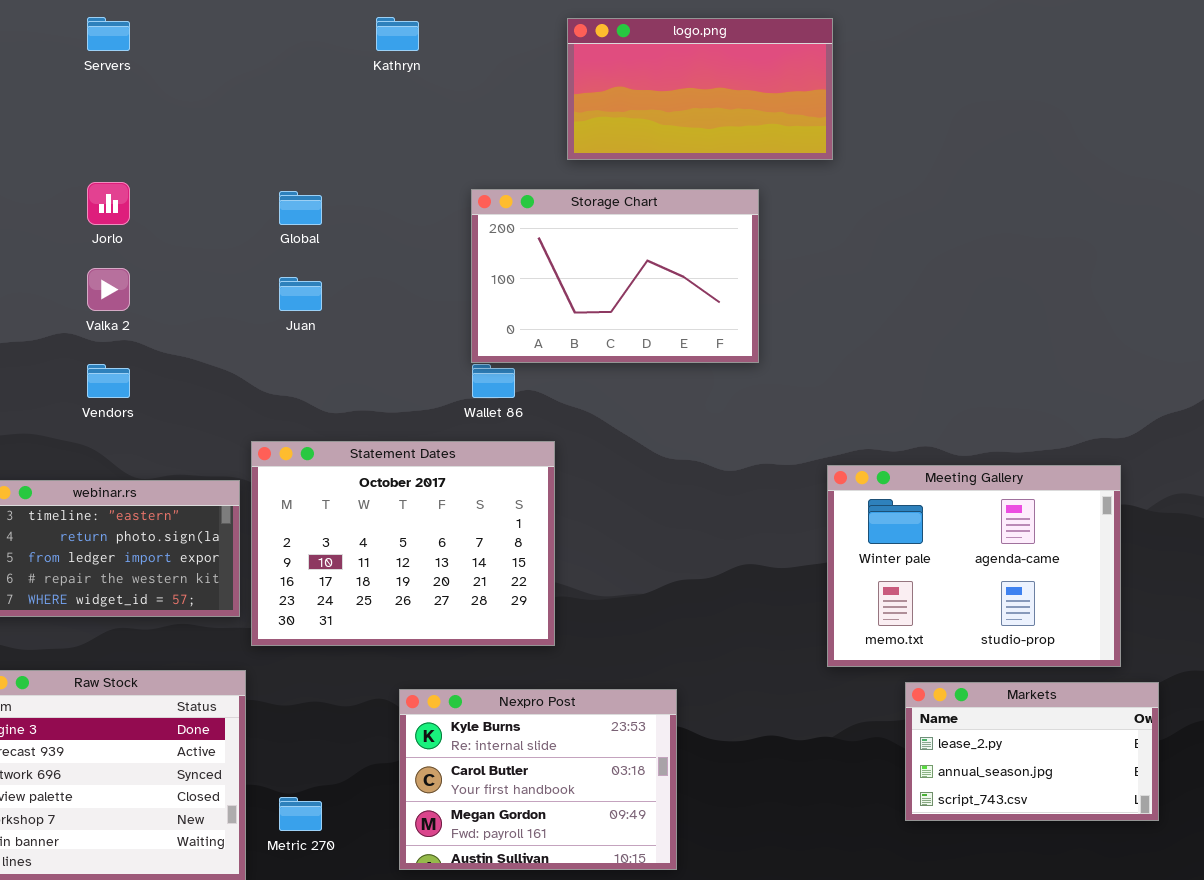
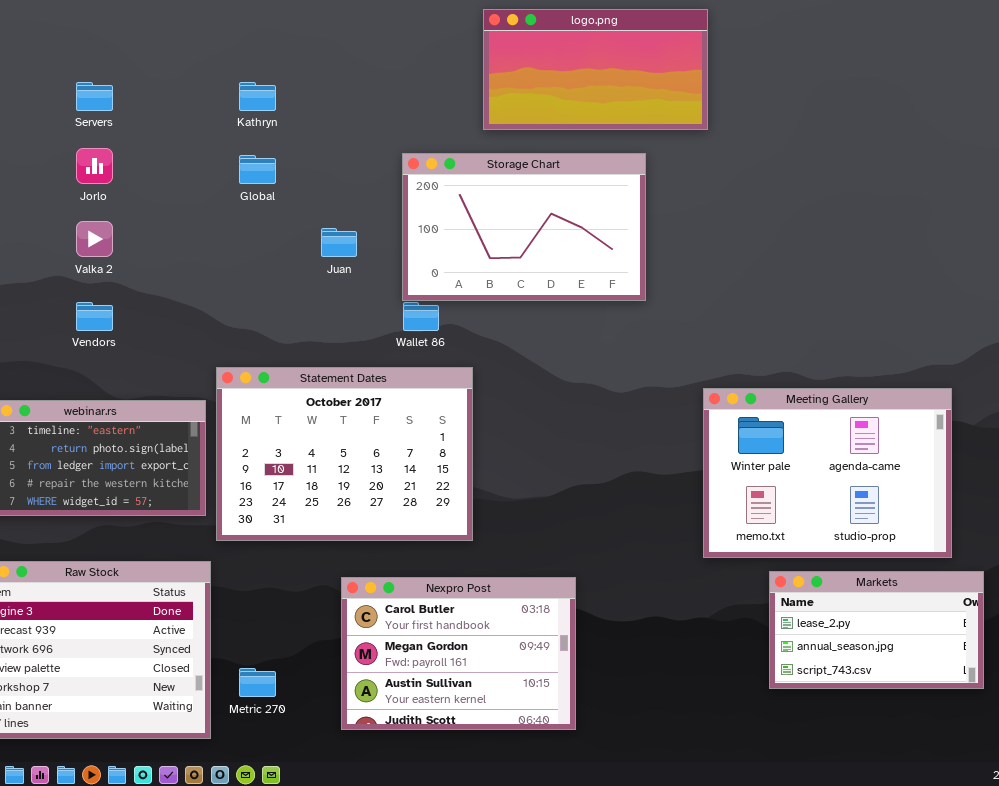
Servers: [87,17,130,51] -> [76,82,113,111], moved
Kathryn: [376,17,419,51] -> [239,82,276,111], moved
Juan: [279,277,322,311] -> [321,228,357,257], moved
Nexpro Post: [399,689,677,870] -> [341,577,576,730], scrolled down 1 row

